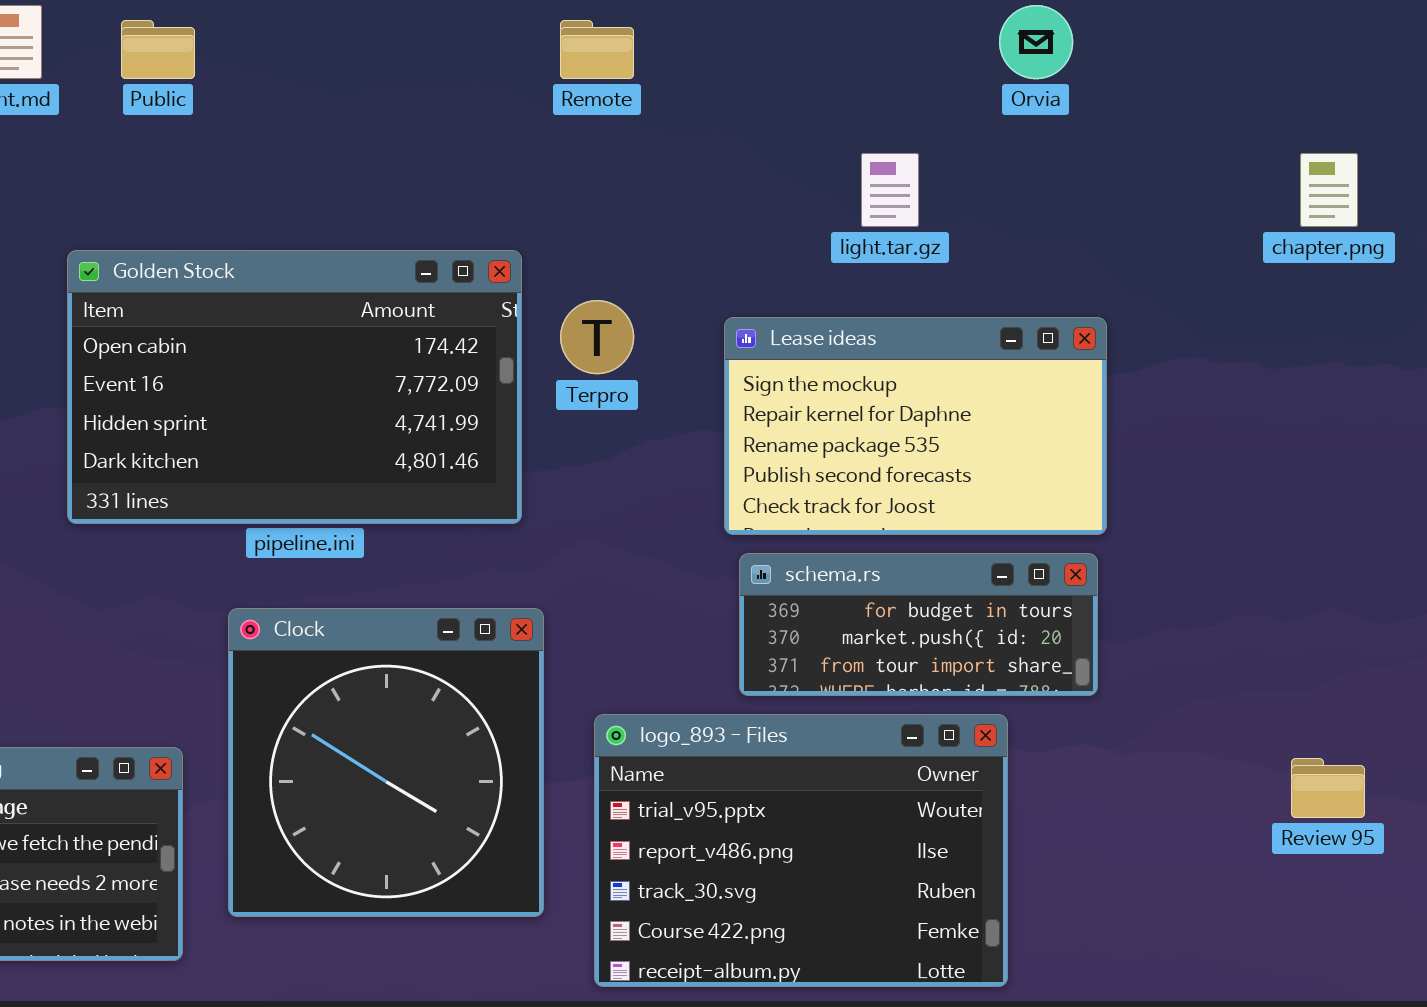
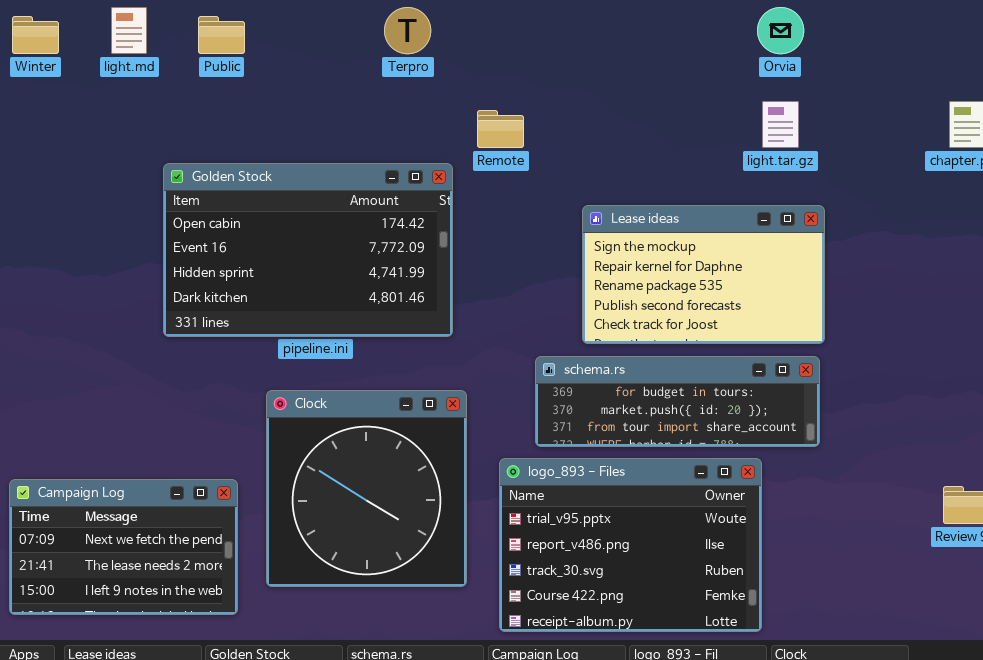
Remote: [560,20,634,79] -> [477,110,524,148], moved
light.tar.gz: [861,153,919,227] -> [762,101,799,148], moved
Terpro: [560,300,634,374] -> [384,7,431,54], moved
schema.rs: [739,553,1098,696] -> [535,356,820,447], resized

